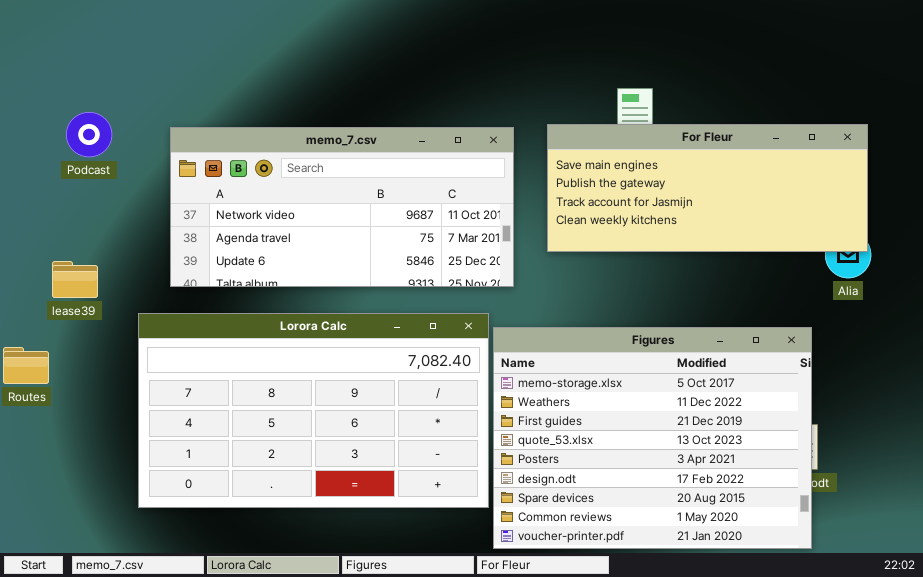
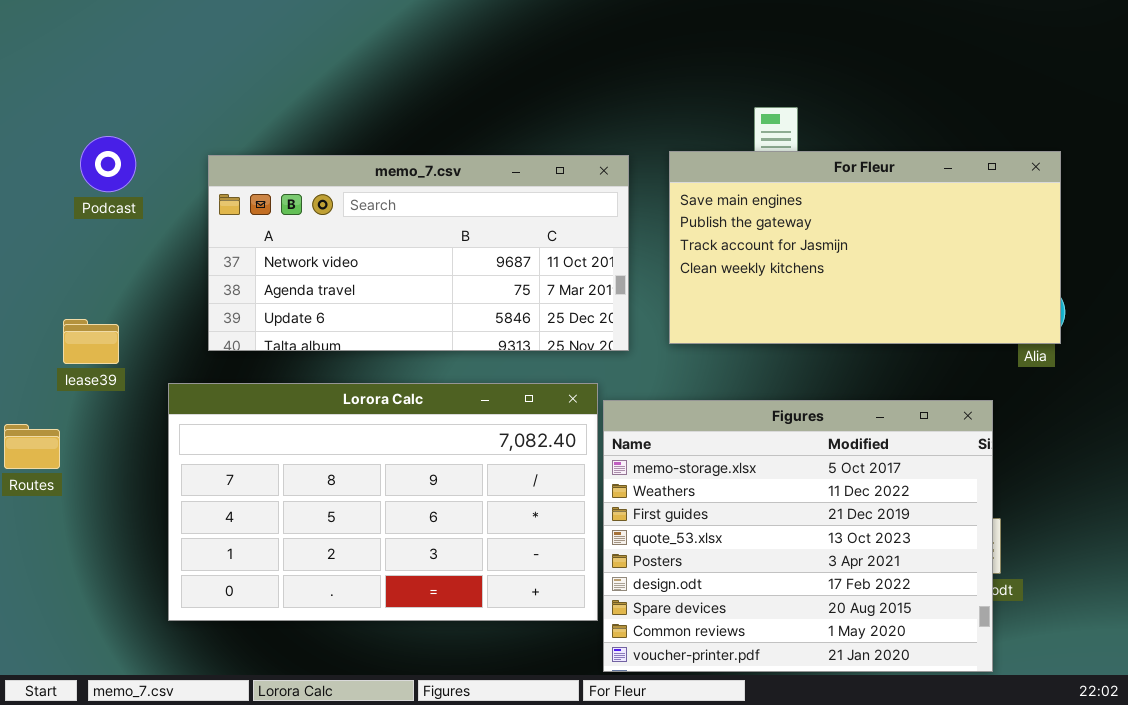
For Fleur: [547,124,868,252] -> [669,151,1061,344], resized

